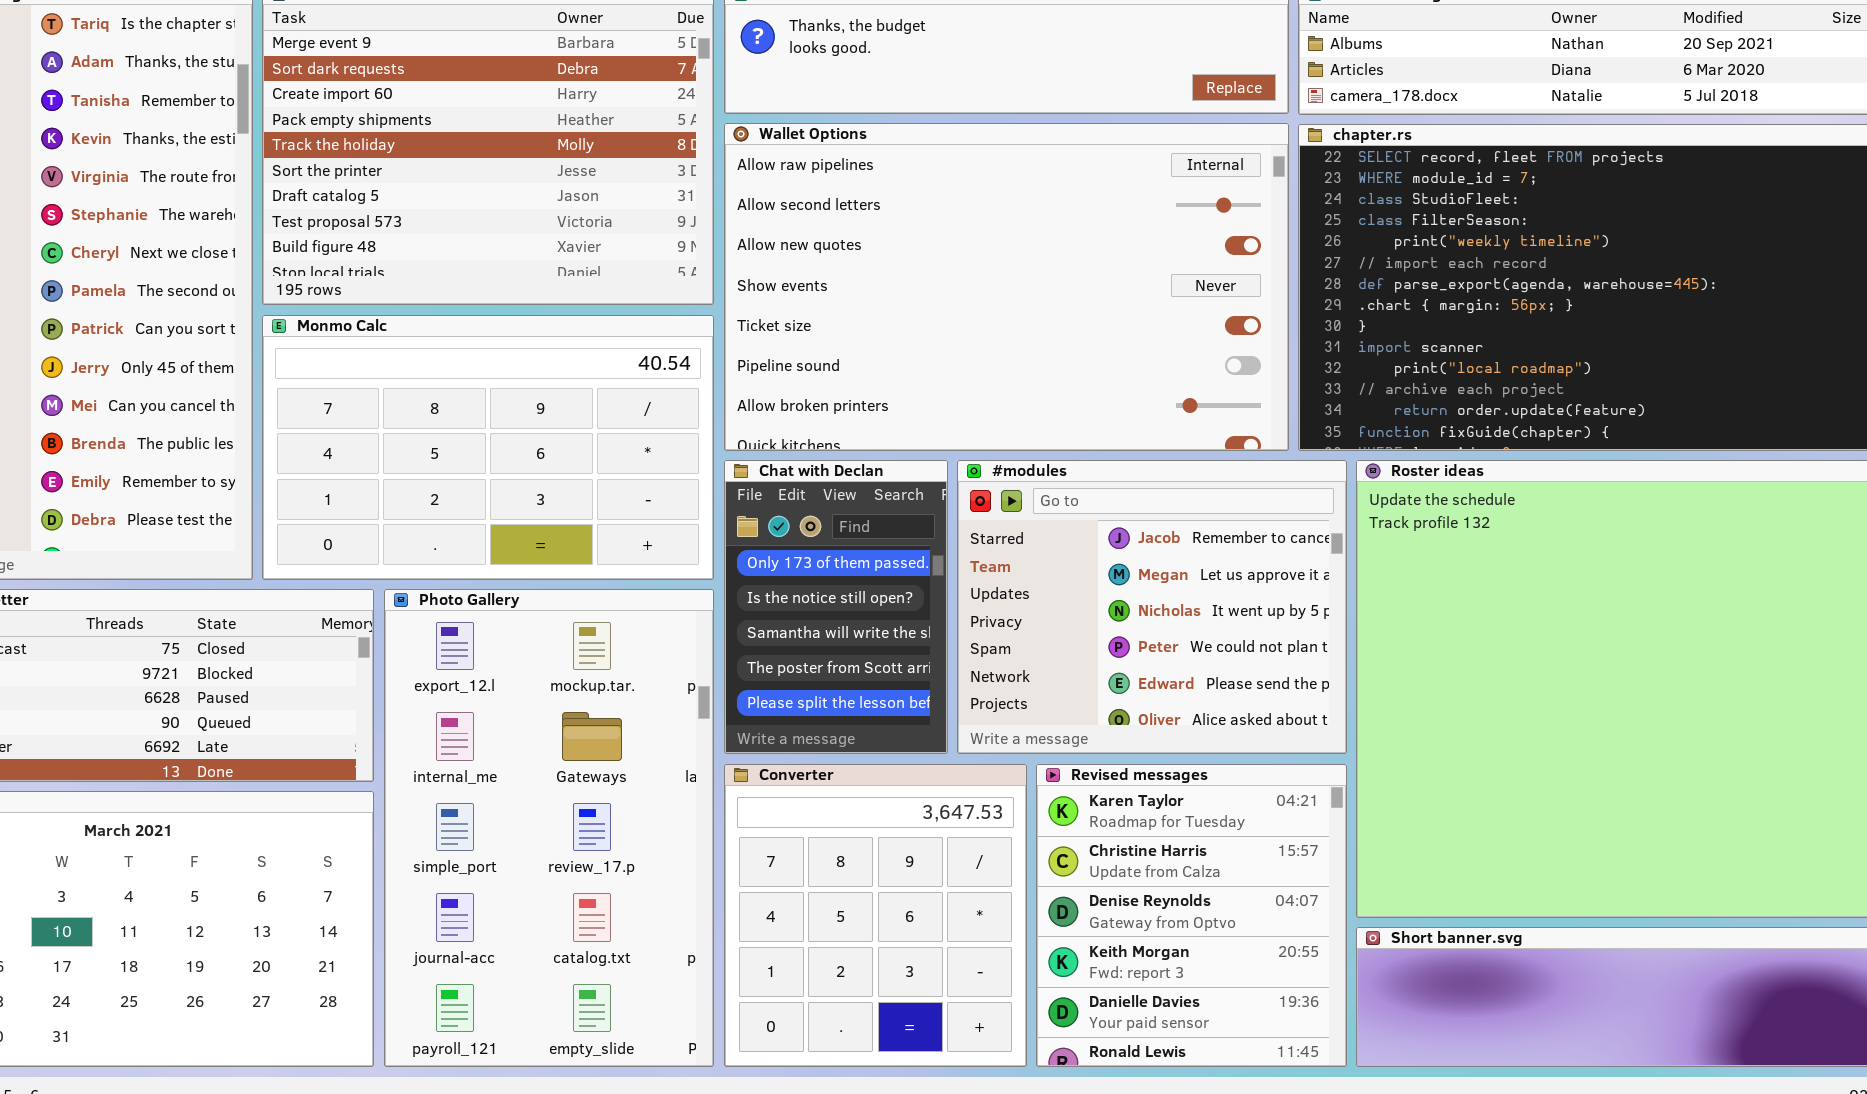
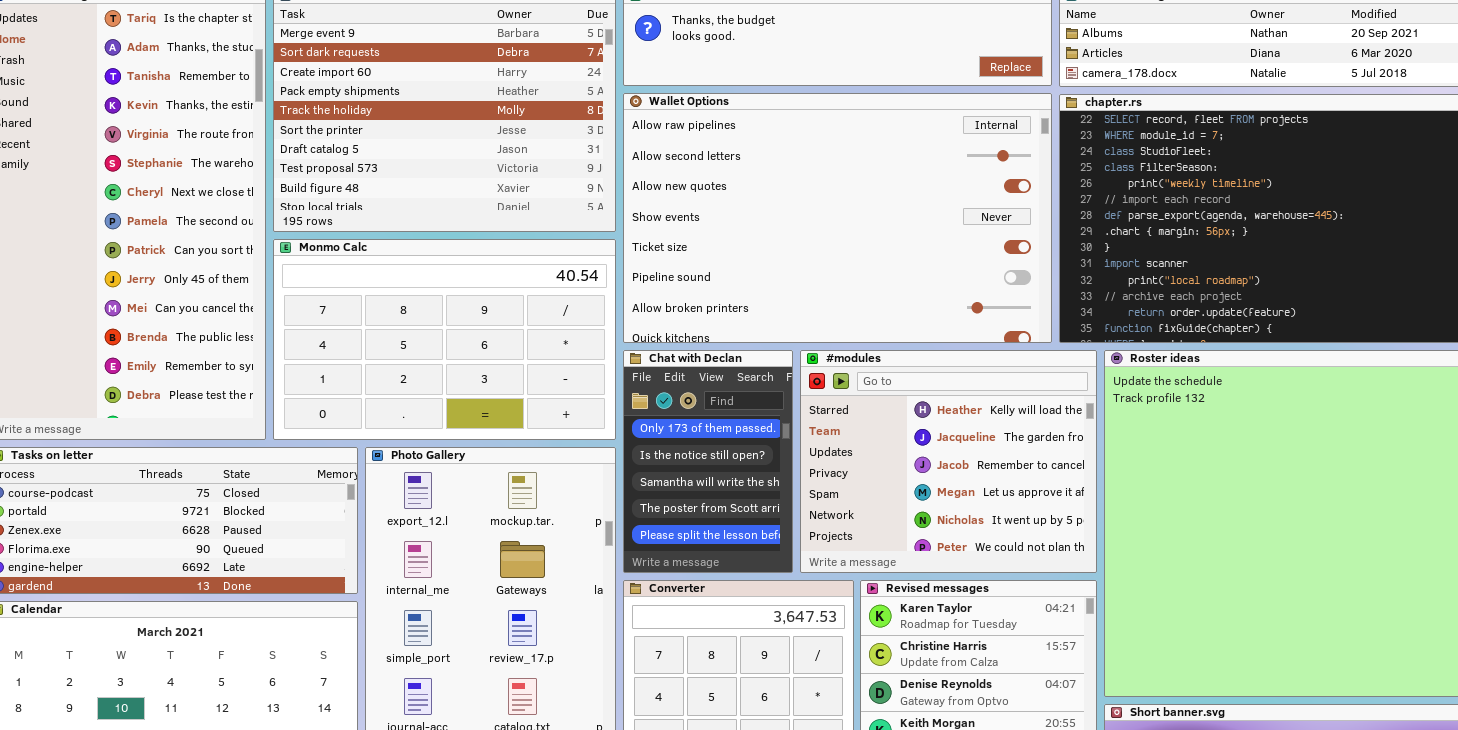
#modules: [957,460,1347,754] -> [800,350,1097,573], scrolled up 2 rows

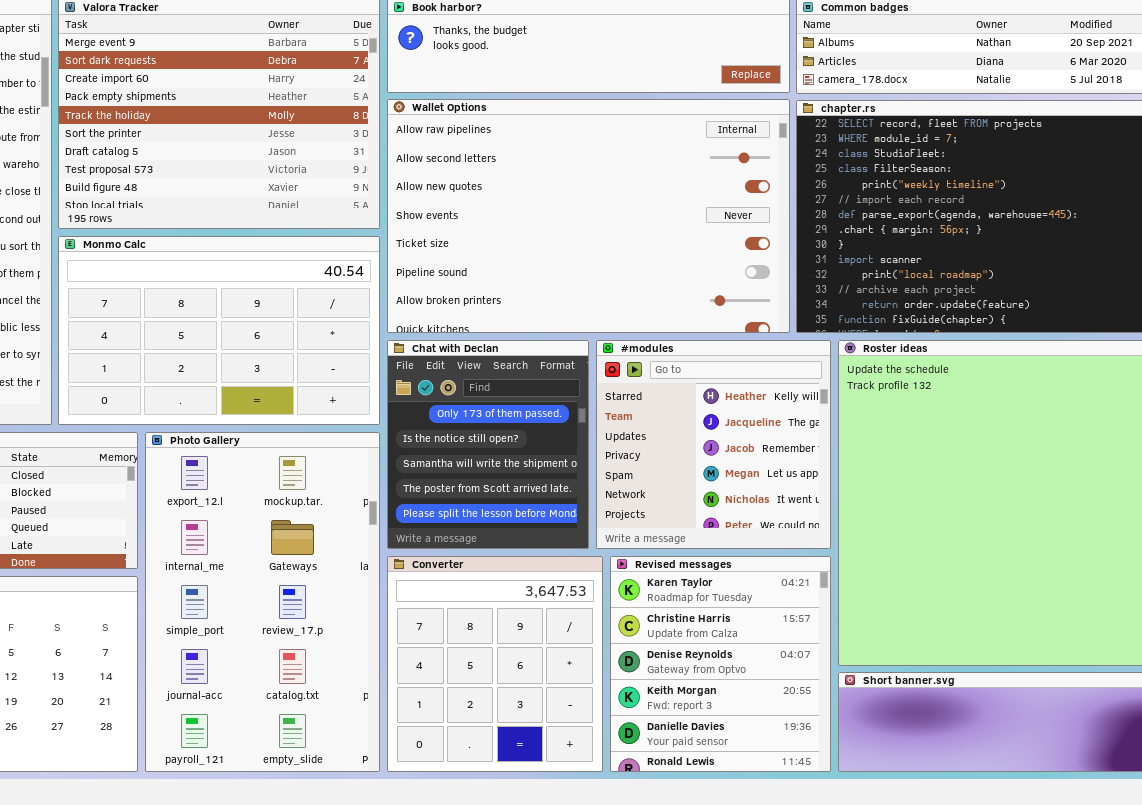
Chat with Declan: [623,350,793,573] -> [387,340,589,549], resized
#modules: [800,350,1097,573] -> [596,340,831,549], resized

